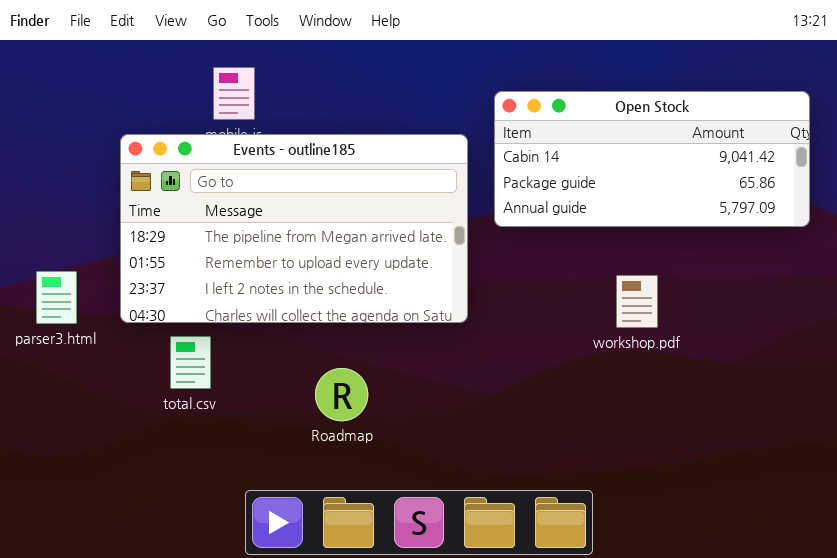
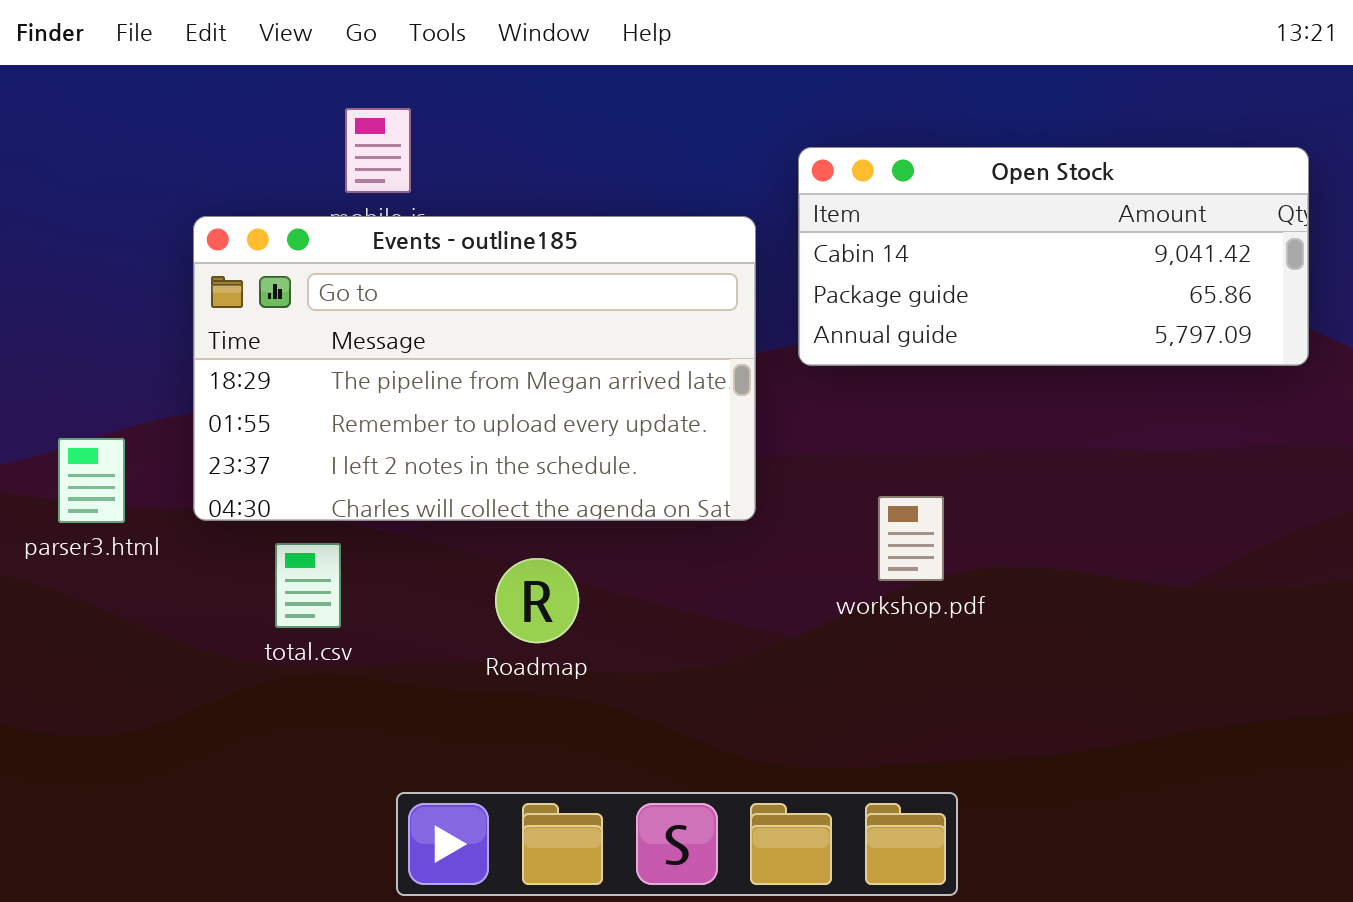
workshop.pdf: [616,275,658,328] -> [878,496,944,581], moved
Roadmap: [315,368,368,421] -> [495,558,579,643], moved

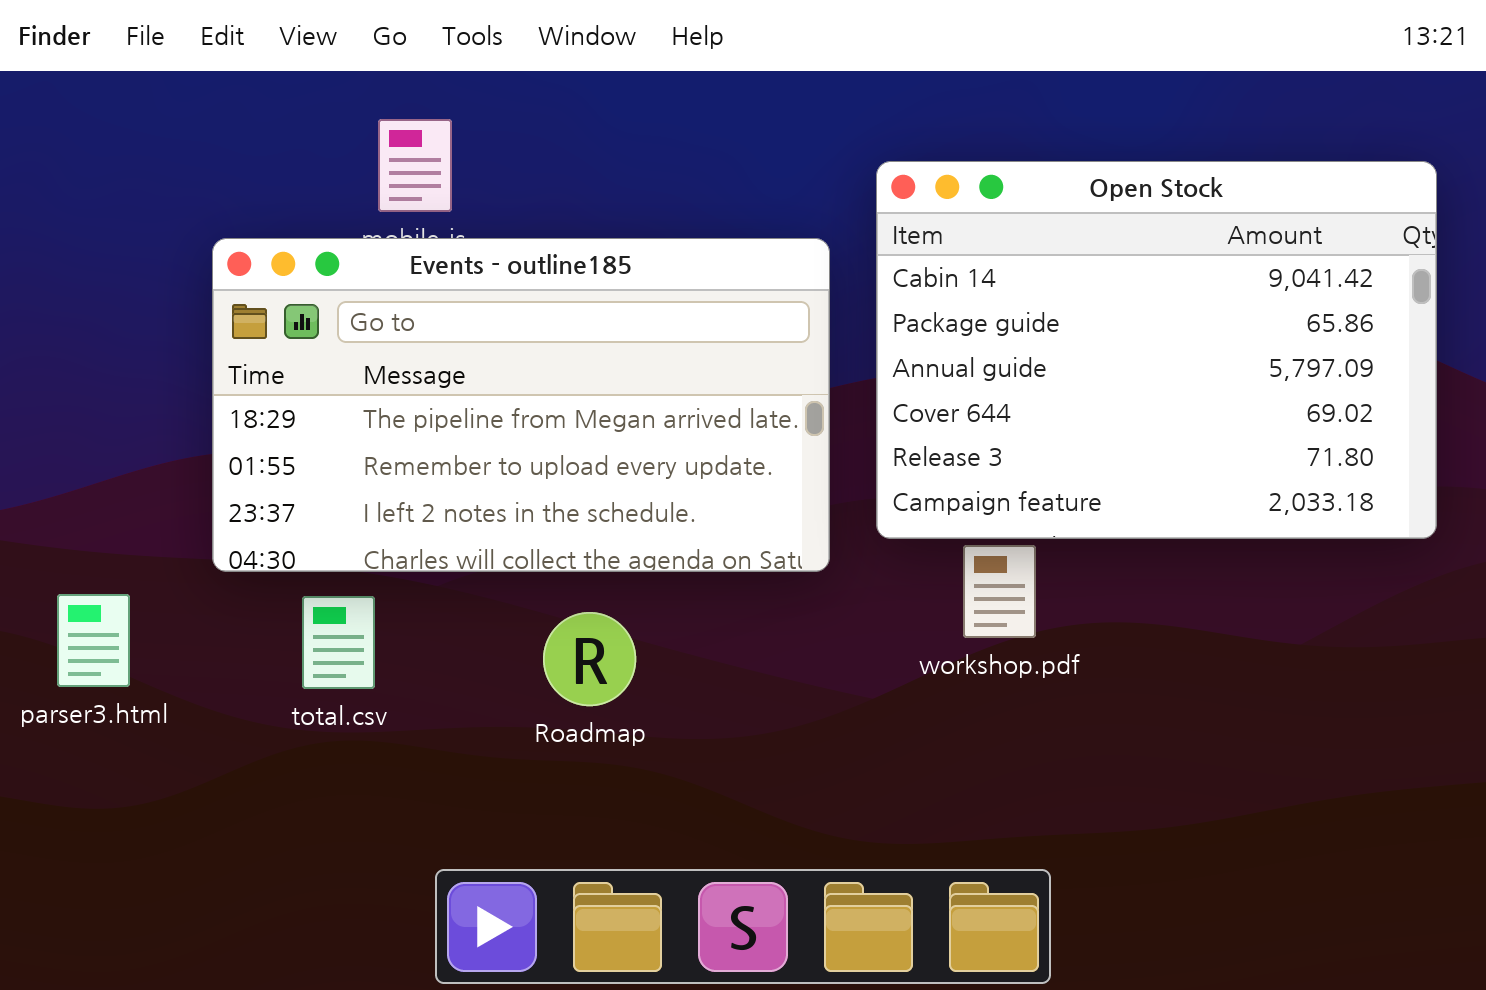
Open Stock: [798,147,1309,366] -> [876,161,1437,539], resized
parser3.html: [58,438,125,523] -> [57,594,130,687], moved

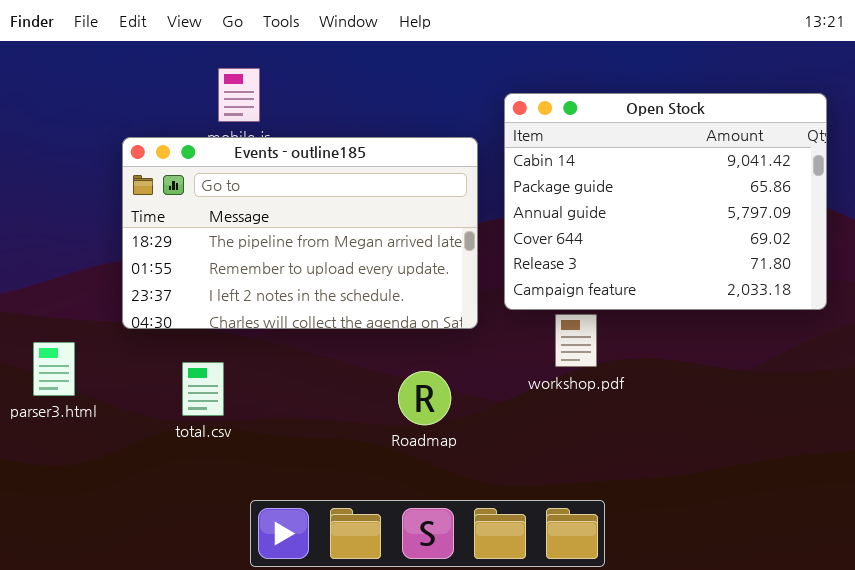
total.csv: [302,596,375,689] -> [182,362,224,416], moved
Roadmap: [543,612,636,706] -> [398,371,451,425], moved

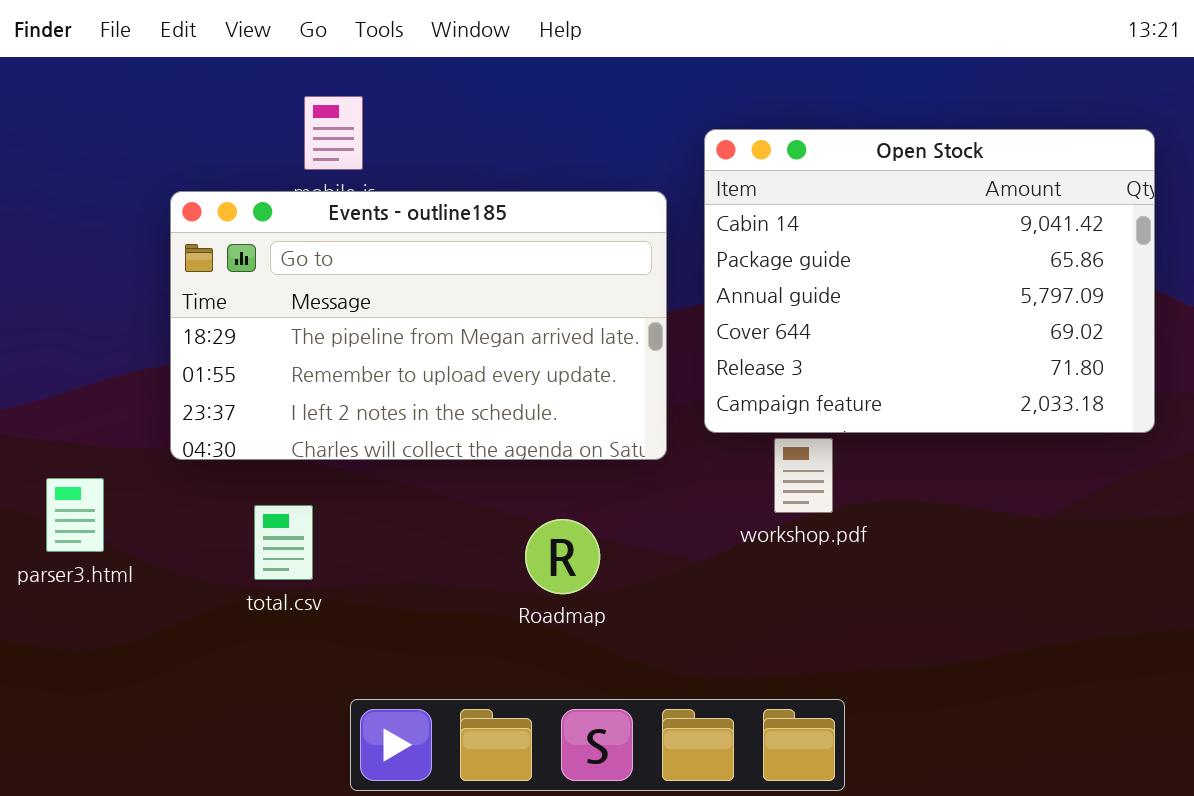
Roadmap: [398,371,451,425] -> [525,519,600,594], moved

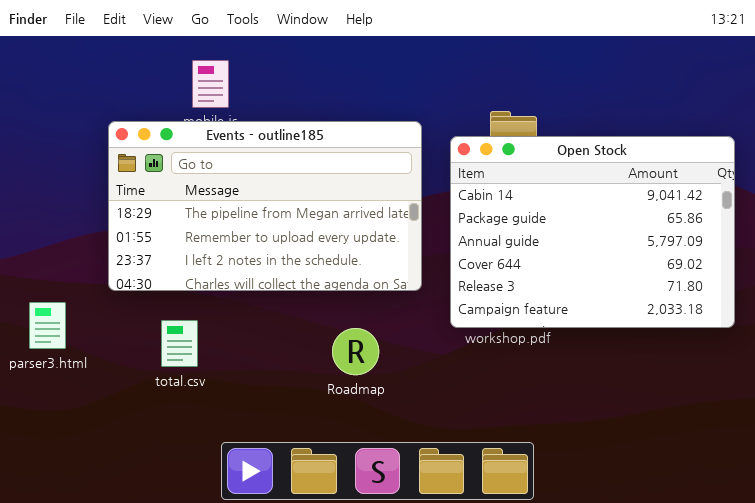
Open Stock: [704,129,1155,433] -> [450,136,735,328], moved

